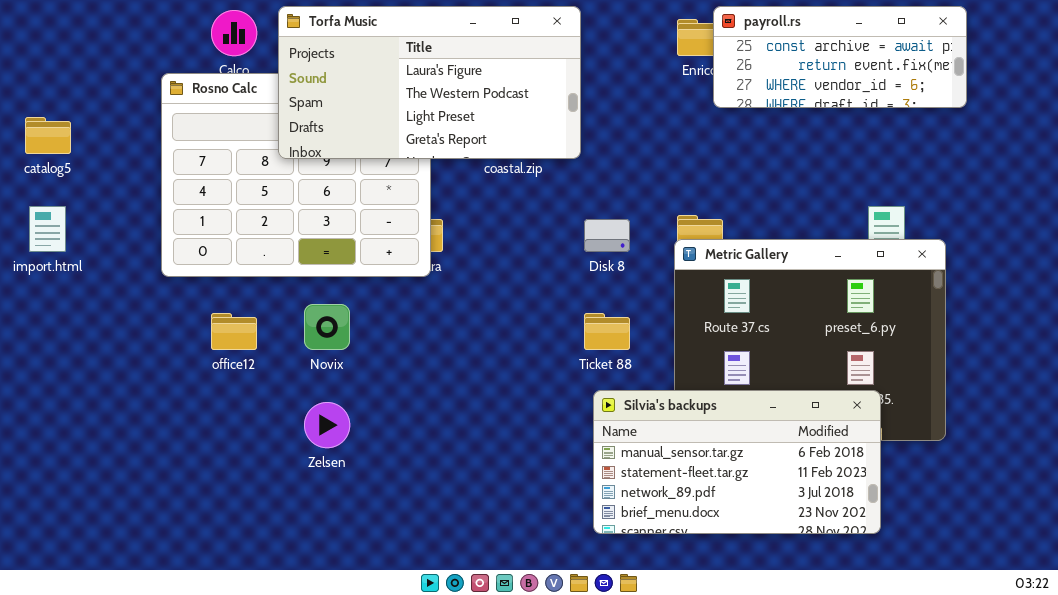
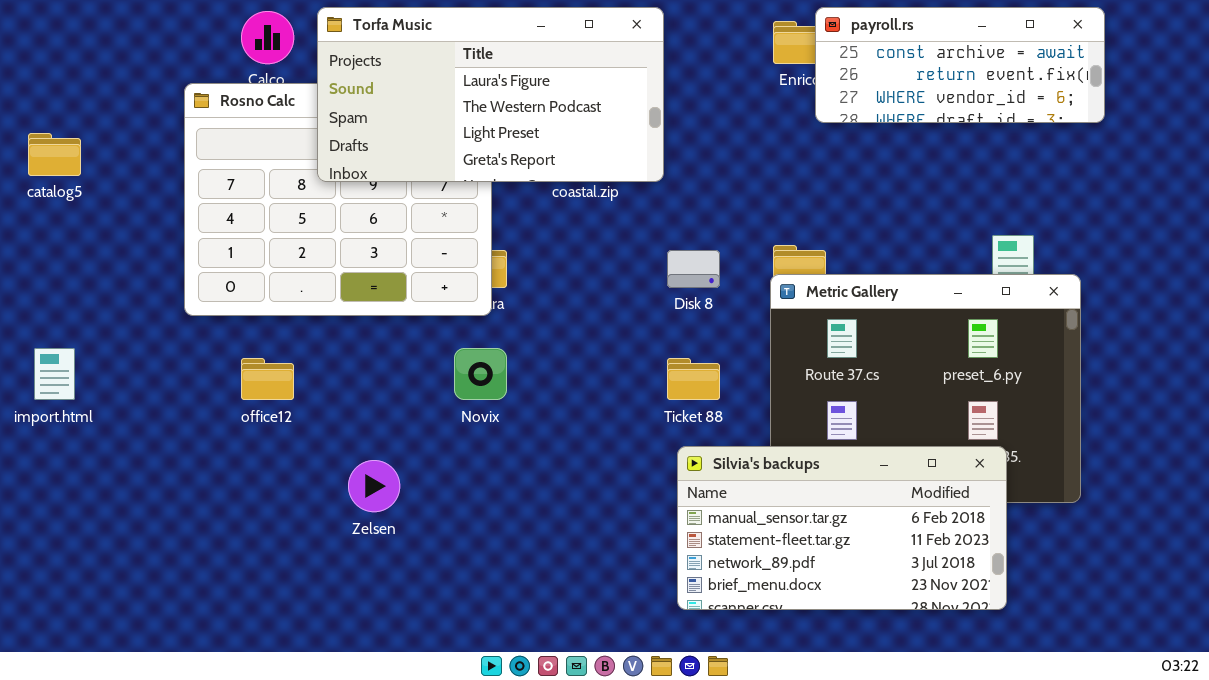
import.html: [29,206,66,252] -> [34,348,75,400], moved
Novix: [304,304,350,350] -> [454,348,507,400], moved

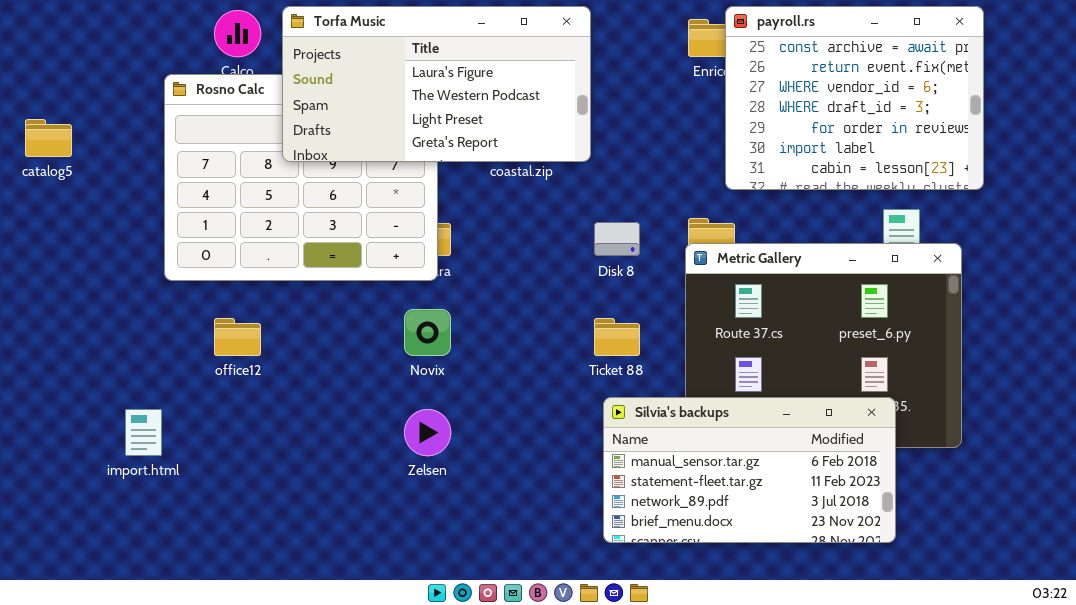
payroll.rs: [815,7,1105,123] -> [725,6,984,190], resized
import.html: [34,348,75,400] -> [125,409,162,456], moved
Zelsen: [348,460,400,512] -> [404,409,451,456], moved

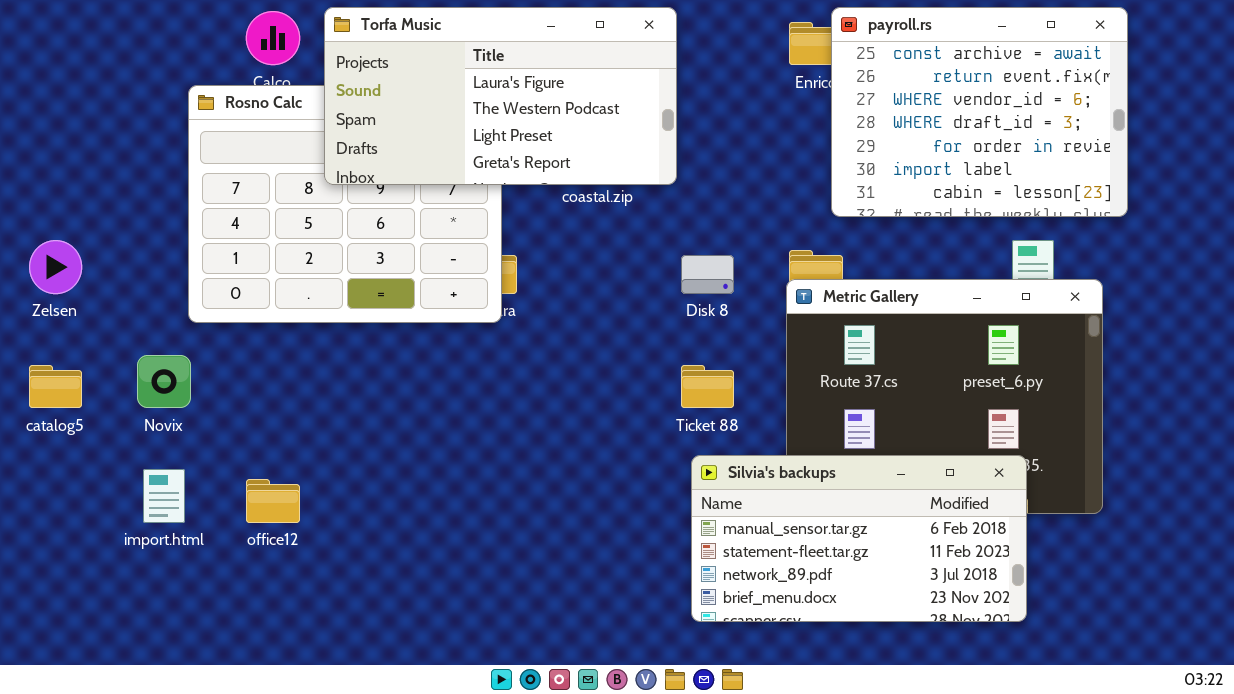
catalog5: [25,119,72,157] -> [29,365,82,408], moved
Novix: [404,309,451,356] -> [137,355,191,408], moved
office12: [214,318,261,356] -> [246,479,300,523], moved
Zelsen: [404,409,451,456] -> [29,240,82,294], moved

